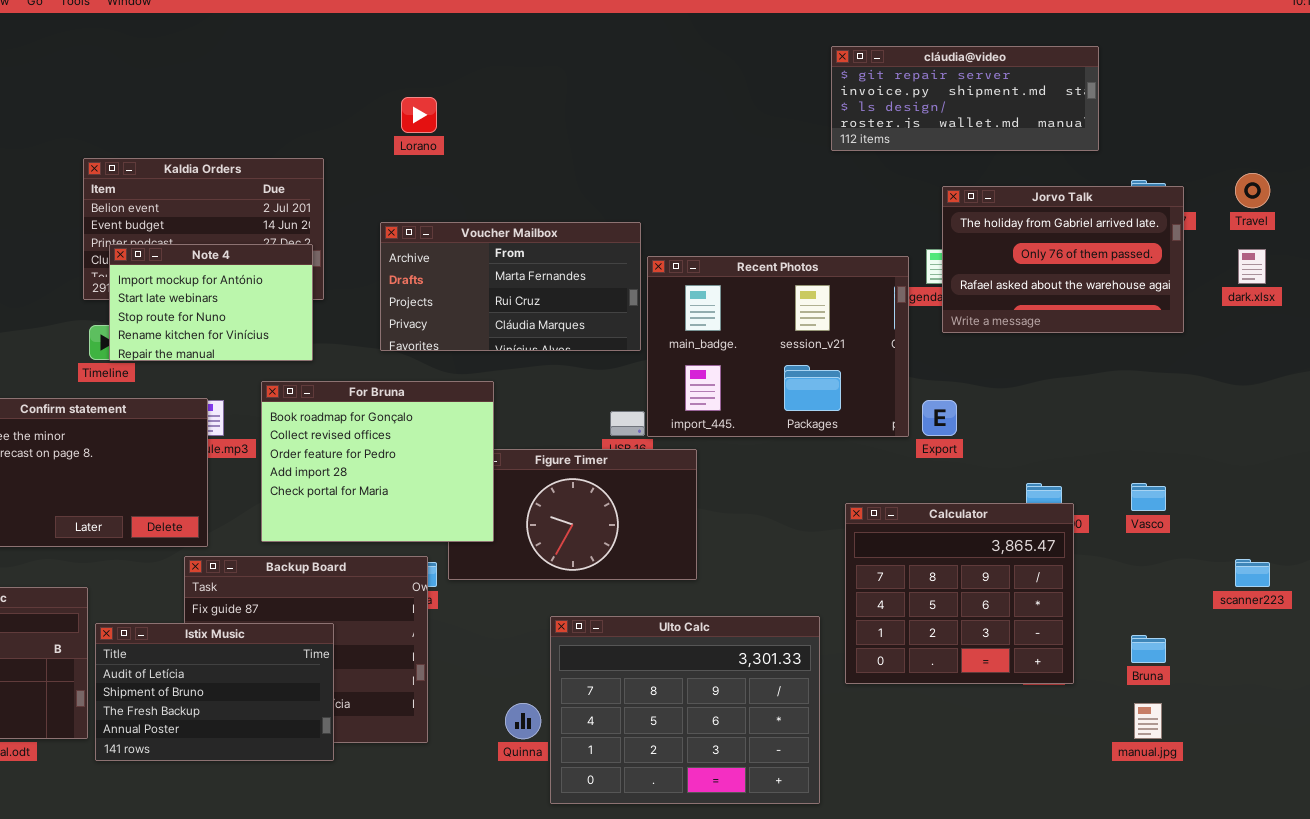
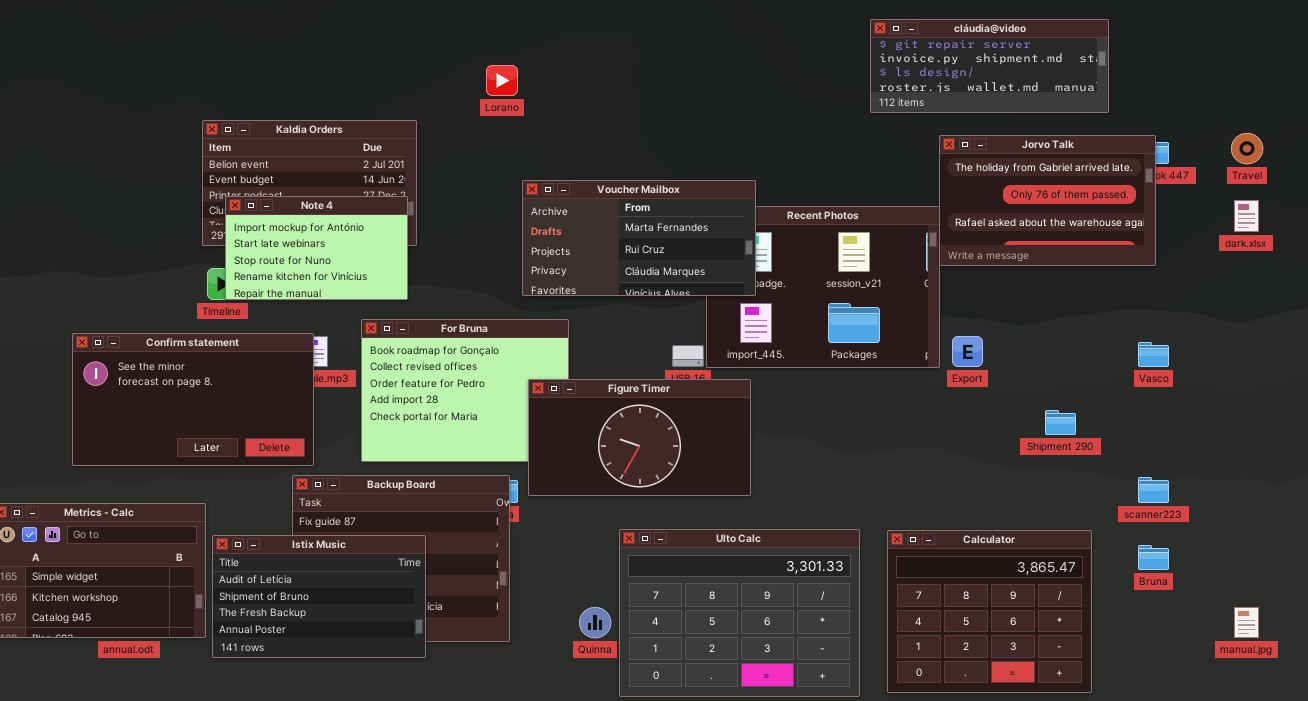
Jorvo Talk: [942,186,1184,333] -> [939,135,1156,266], moved
Voucher Mailbox: [380,222,641,351] -> [522,180,756,296], moved
Figure Timer: [448,449,697,580] -> [528,379,751,496], raised
Vasco: [1131,483,1166,511] -> [1138,342,1169,367], moved
Calculator: [845,503,1074,684] -> [887,530,1092,693], moved
scanner223: [1235,559,1270,587] -> [1138,477,1169,503], moved
manual.jpg: [1134,703,1162,739] -> [1234,607,1259,638], moved

